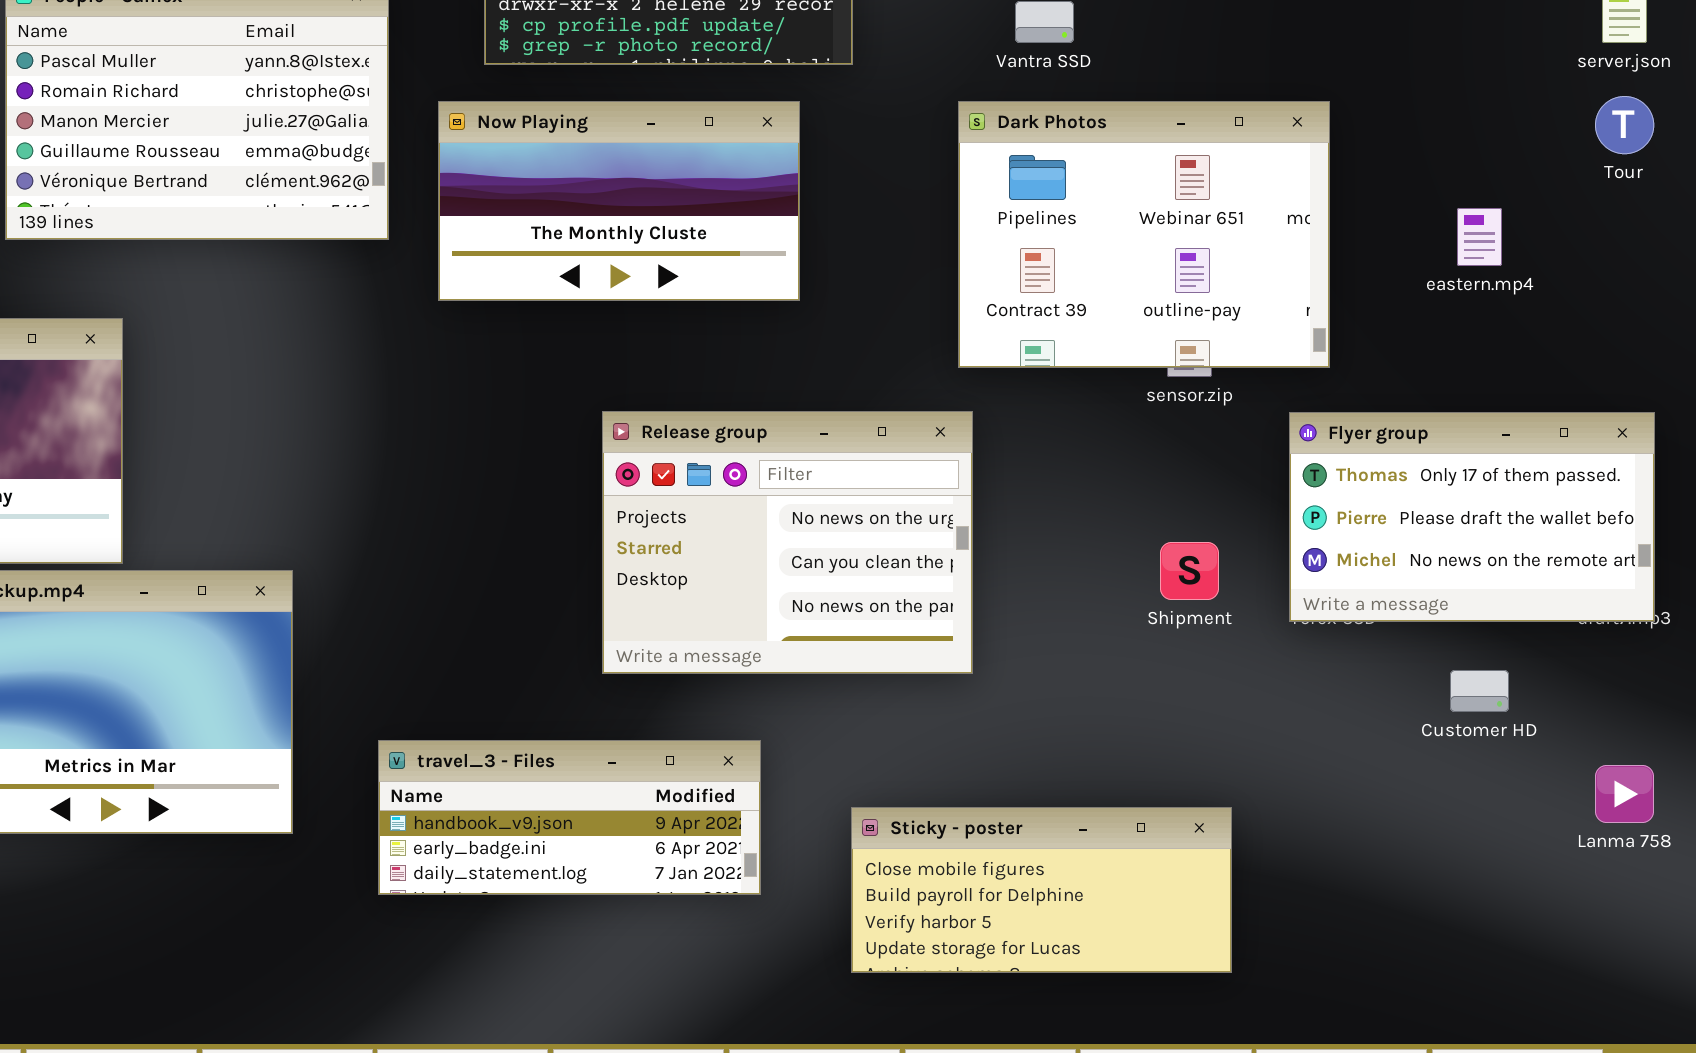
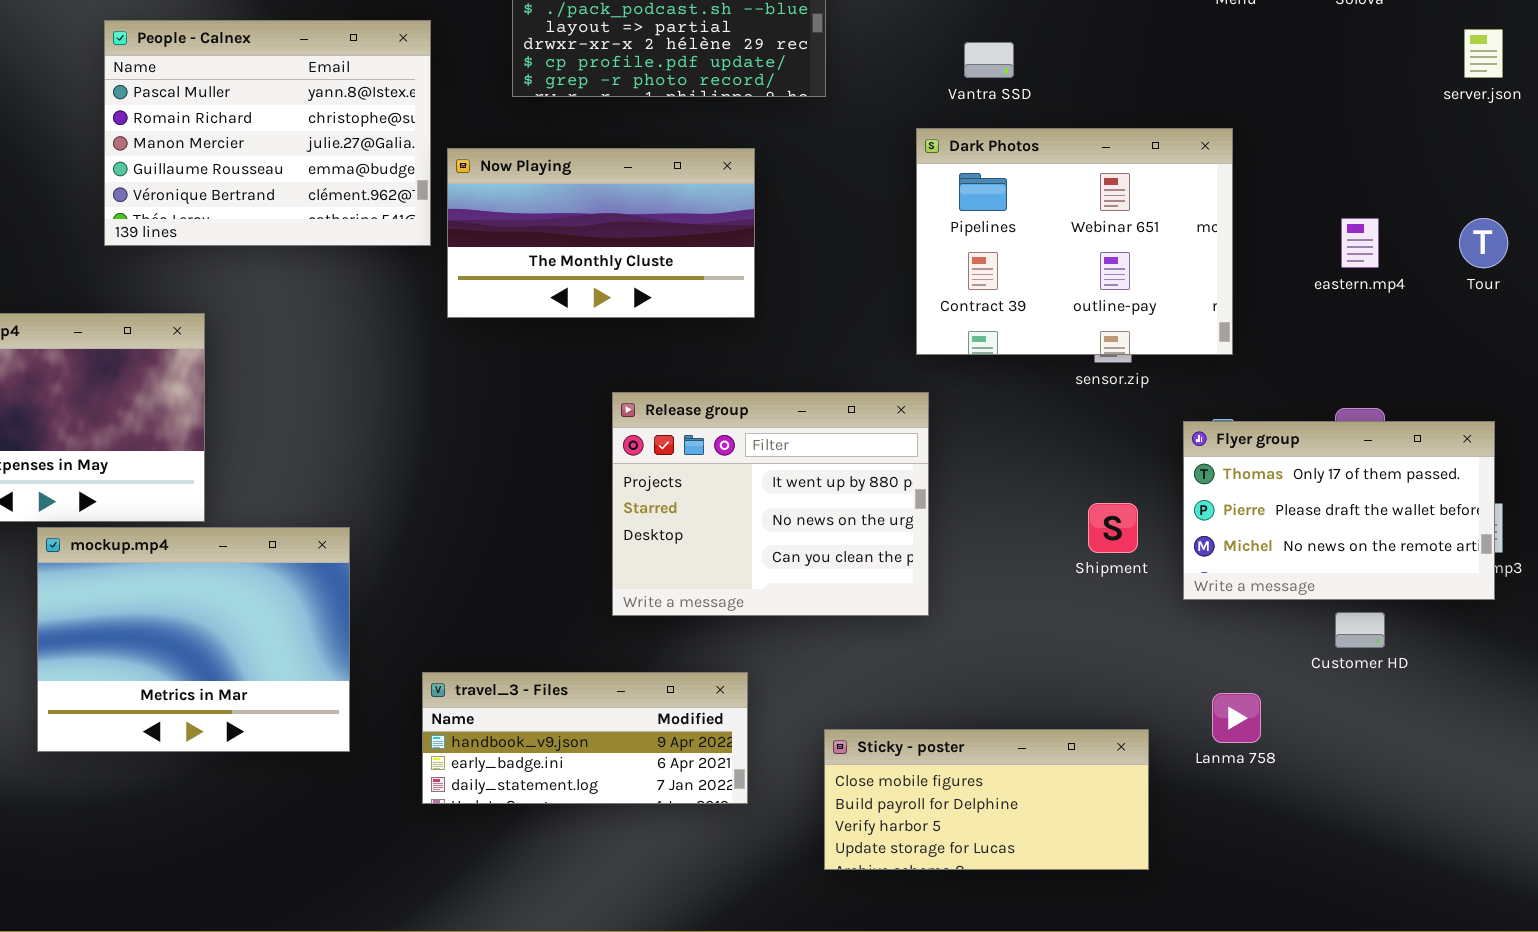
Tour: [1595,96,1654,154] -> [1459,218,1508,268], moved
Now Playing: [438,101,800,301] -> [447,148,755,318], moved
Release group: [602,411,973,674] -> [612,392,929,616], scrolled up 1 row
Flyer group: [1289,412,1655,622] -> [1183,421,1495,600], moved
Lanma 758: [1595,765,1654,823] -> [1212,693,1261,743], moved

